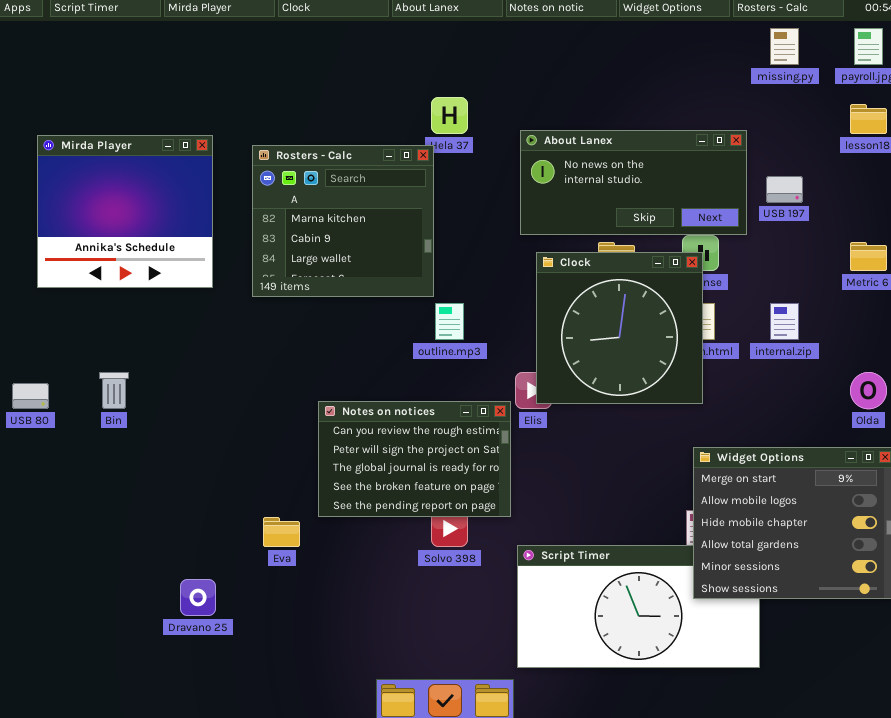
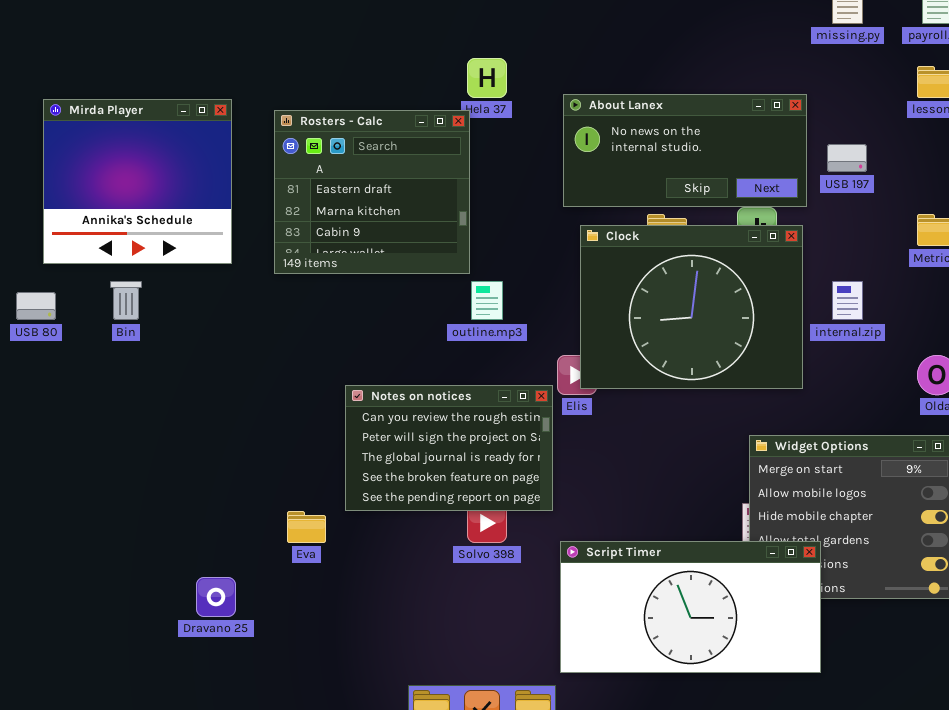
Rosters - Calc: [252,145,434,297] -> [274,110,470,274], scrolled up 1 row
Clock: [536,252,703,404] -> [580,225,803,389], resized
Bin: [99,372,129,409] -> [110,281,142,320], moved
USB 80: [12,383,49,409] -> [16,292,56,320], moved
Script Timer: [517,545,760,668] -> [560,541,821,673], raised

